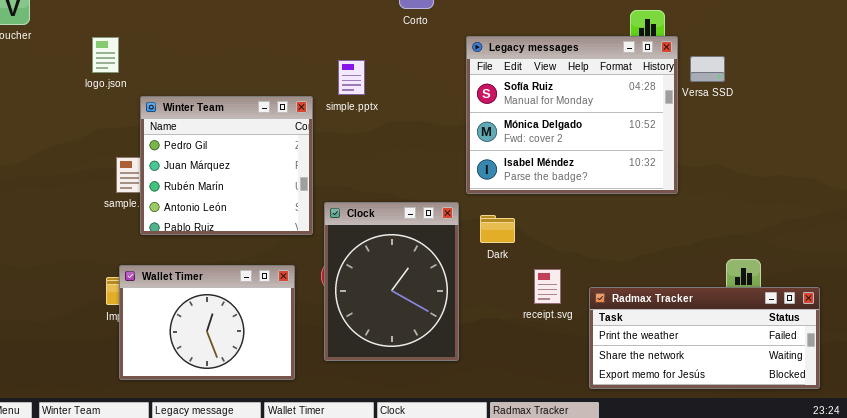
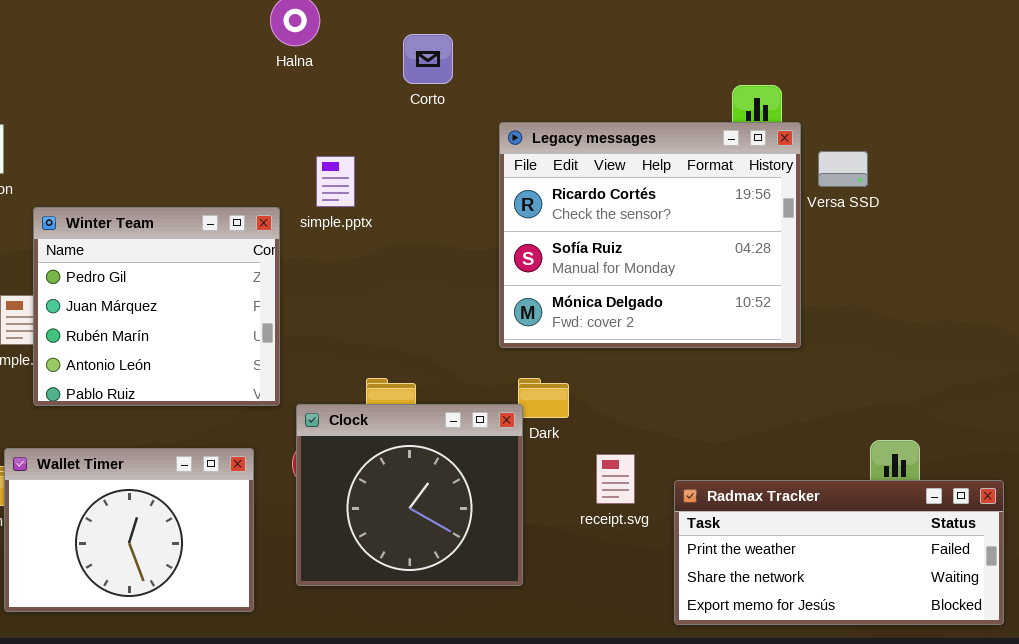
Legacy messages: [466,36,678,194] -> [499,122,801,348], scrolled up 1 row
Clock: [324,202,459,361] -> [296,404,523,586], resized

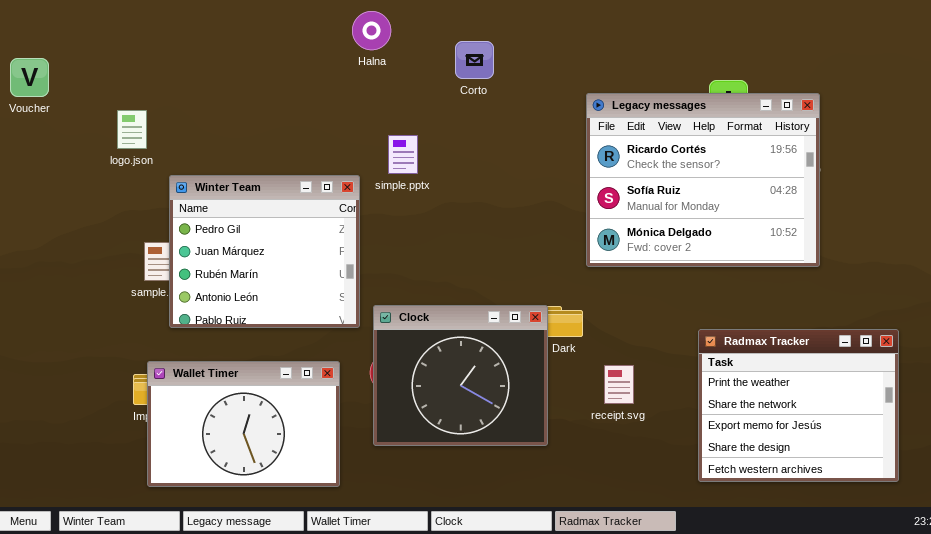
Legacy messages: [499,122,801,348] -> [586,93,820,267], moved
Clock: [296,404,523,586] -> [373,305,548,446], moved
Radmax Tracker: [674,480,1004,625] -> [698,329,899,482], moved, resized

